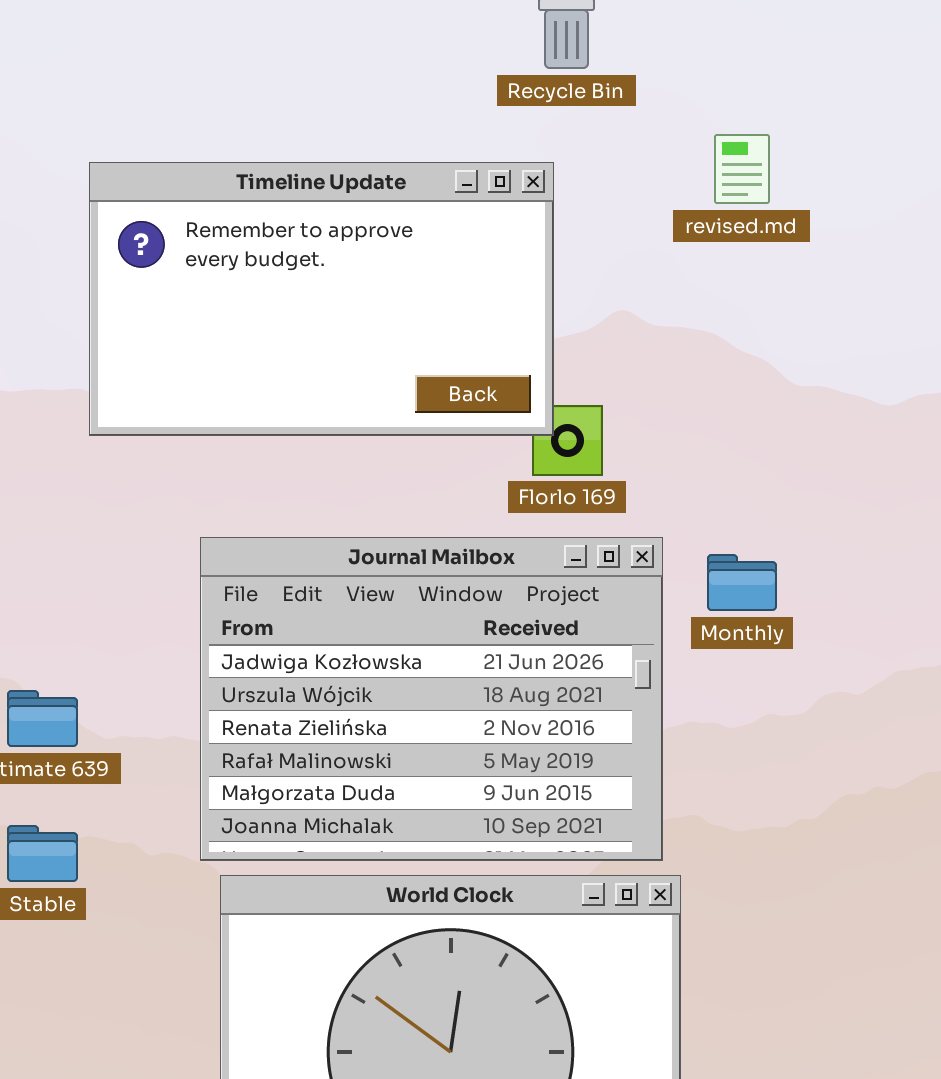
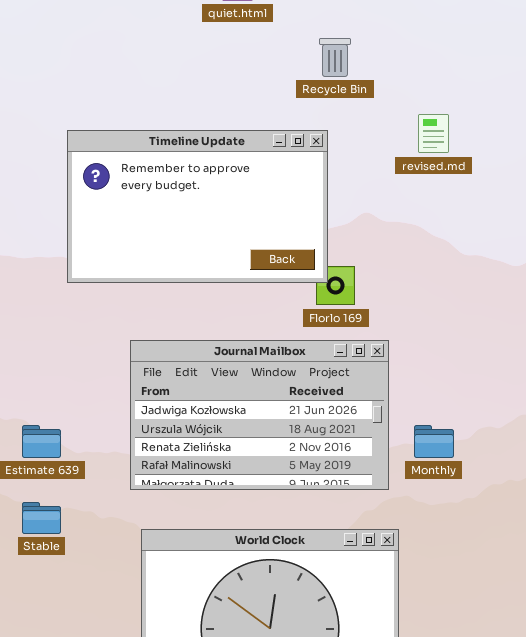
Journal Mailbox: [200,537,663,861] -> [130,340,389,490], resized
Monthly: [707,554,777,611] -> [414,425,454,458], moved

